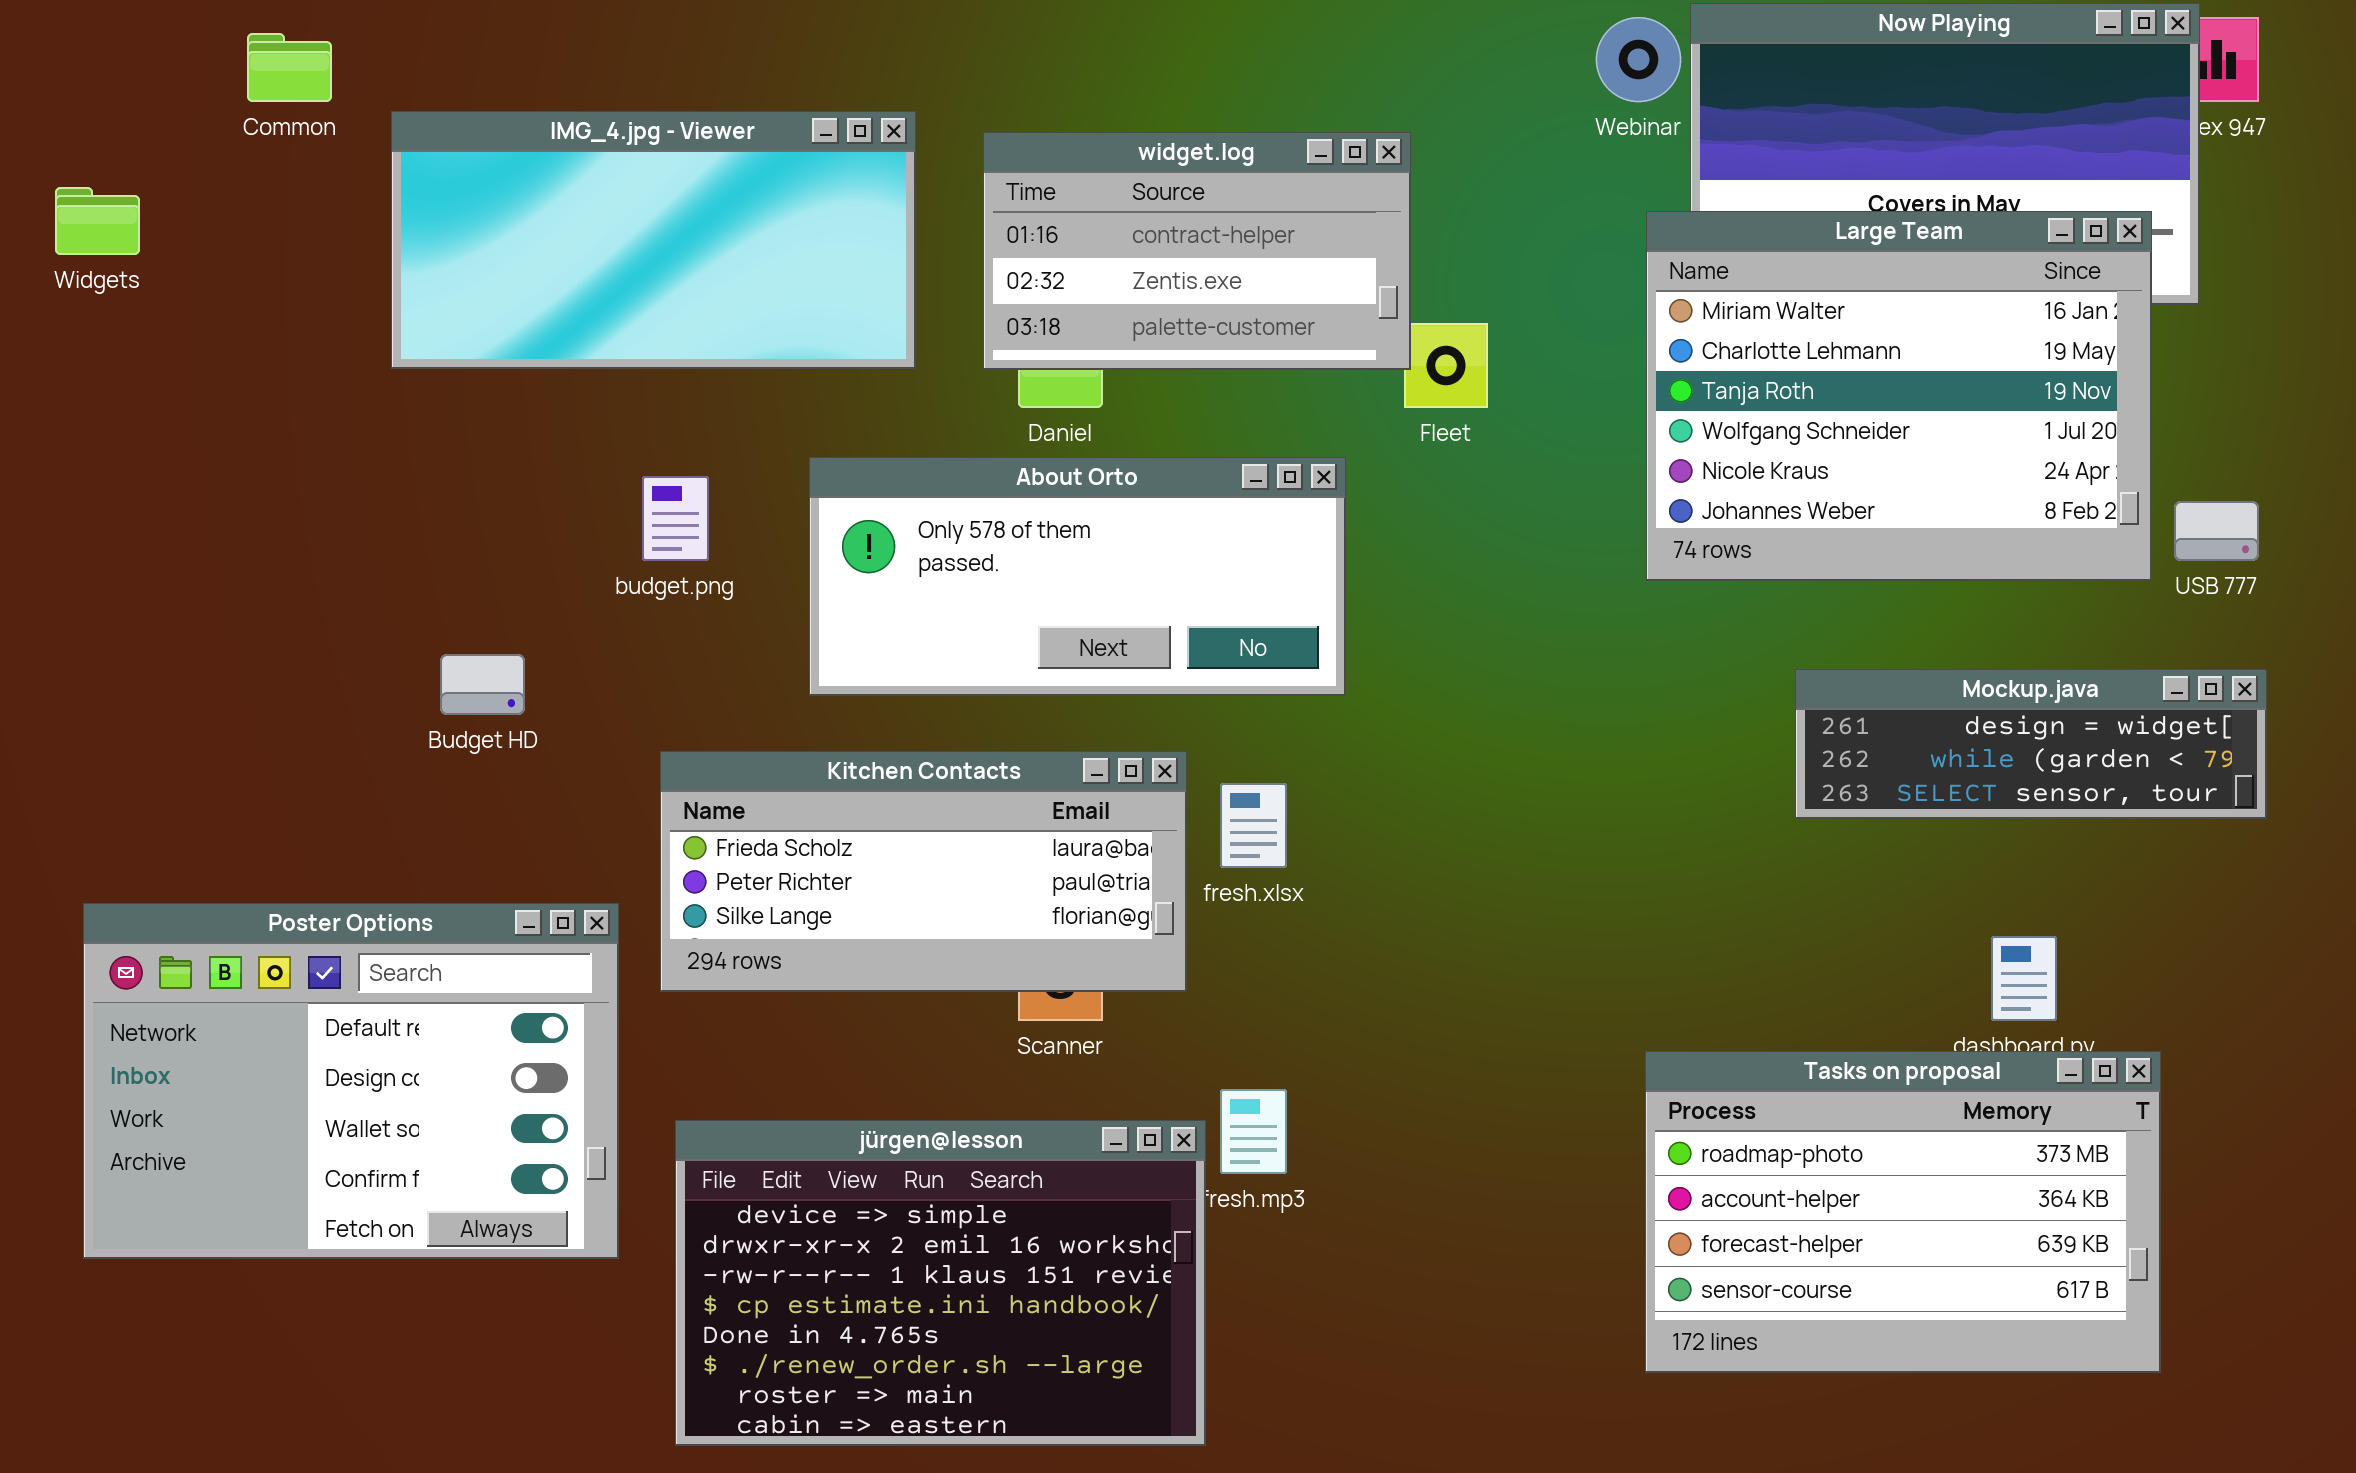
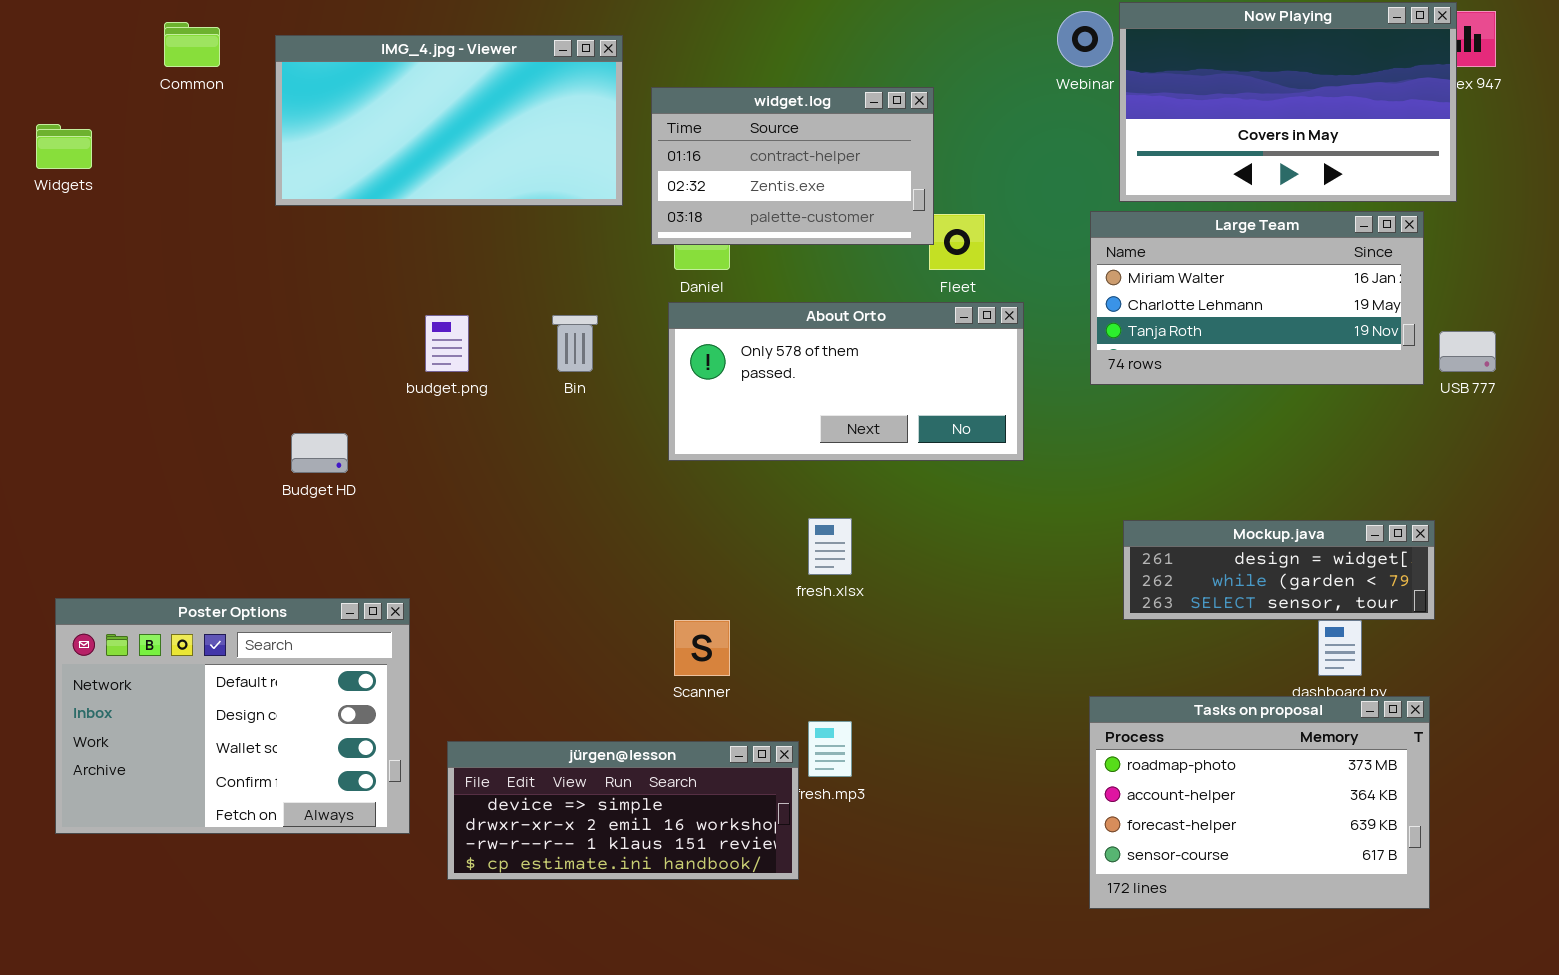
IMG_4.jpg - Viewer: [391,111,916,369] -> [275,35,623,206], moved
Large Team: [1646,211,2152,581] -> [1090,211,1424,385], resized
About Orto: [809,457,1346,696] -> [668,302,1024,461], moved
Mockup.java: [1795,669,2267,819] -> [1123,520,1435,620], moved
Kitchen Contacts: [660,751,1187,992] -> none, closed
jürgen@lesson: [675,1120,1206,1446] -> [447,741,799,880], resized

